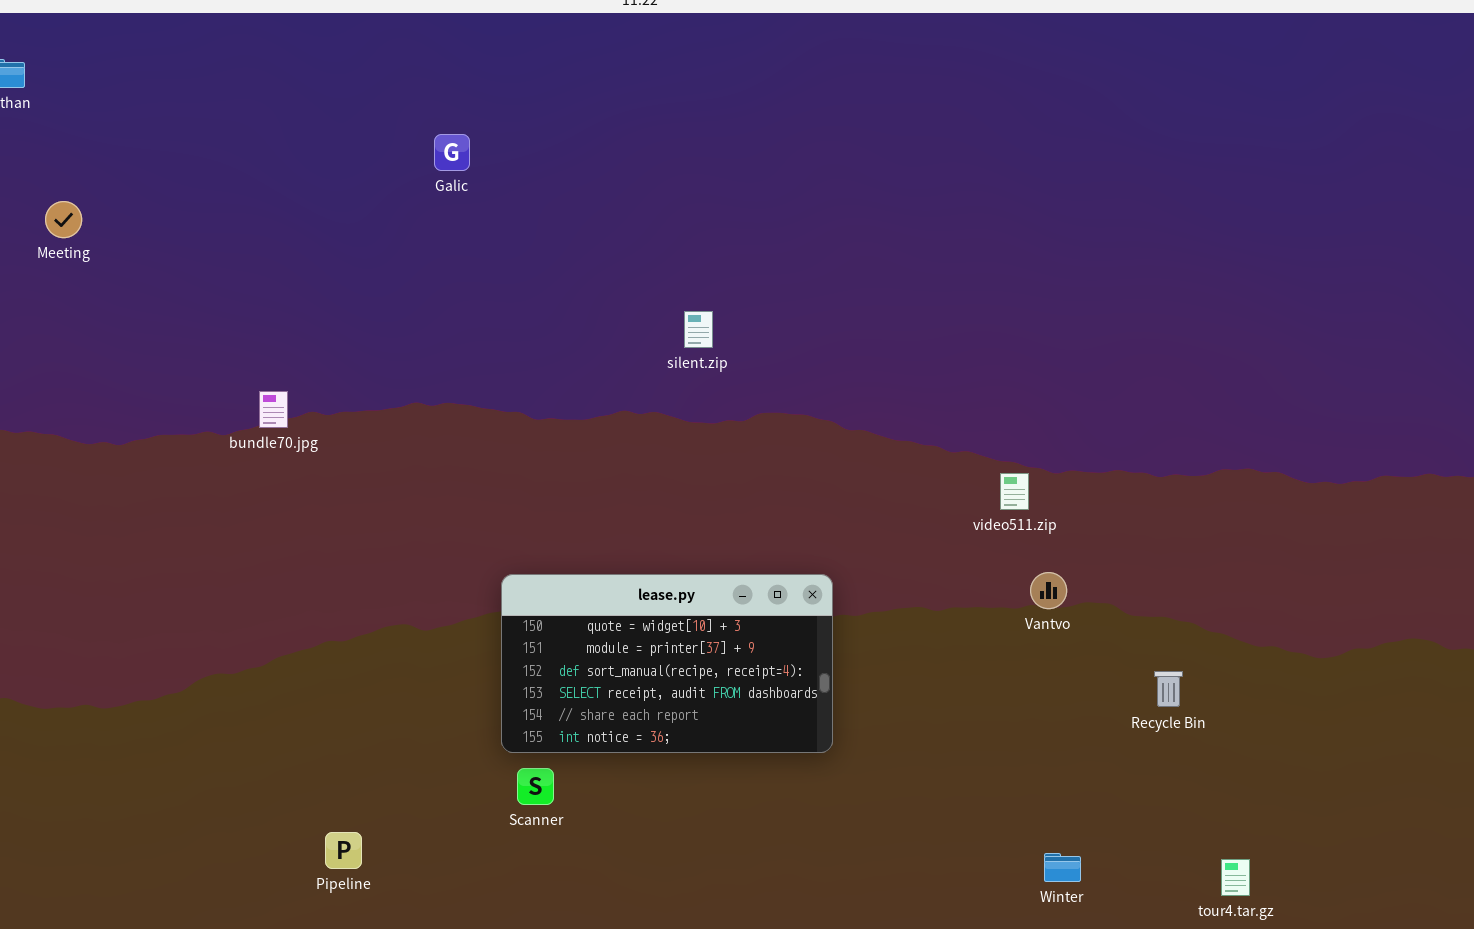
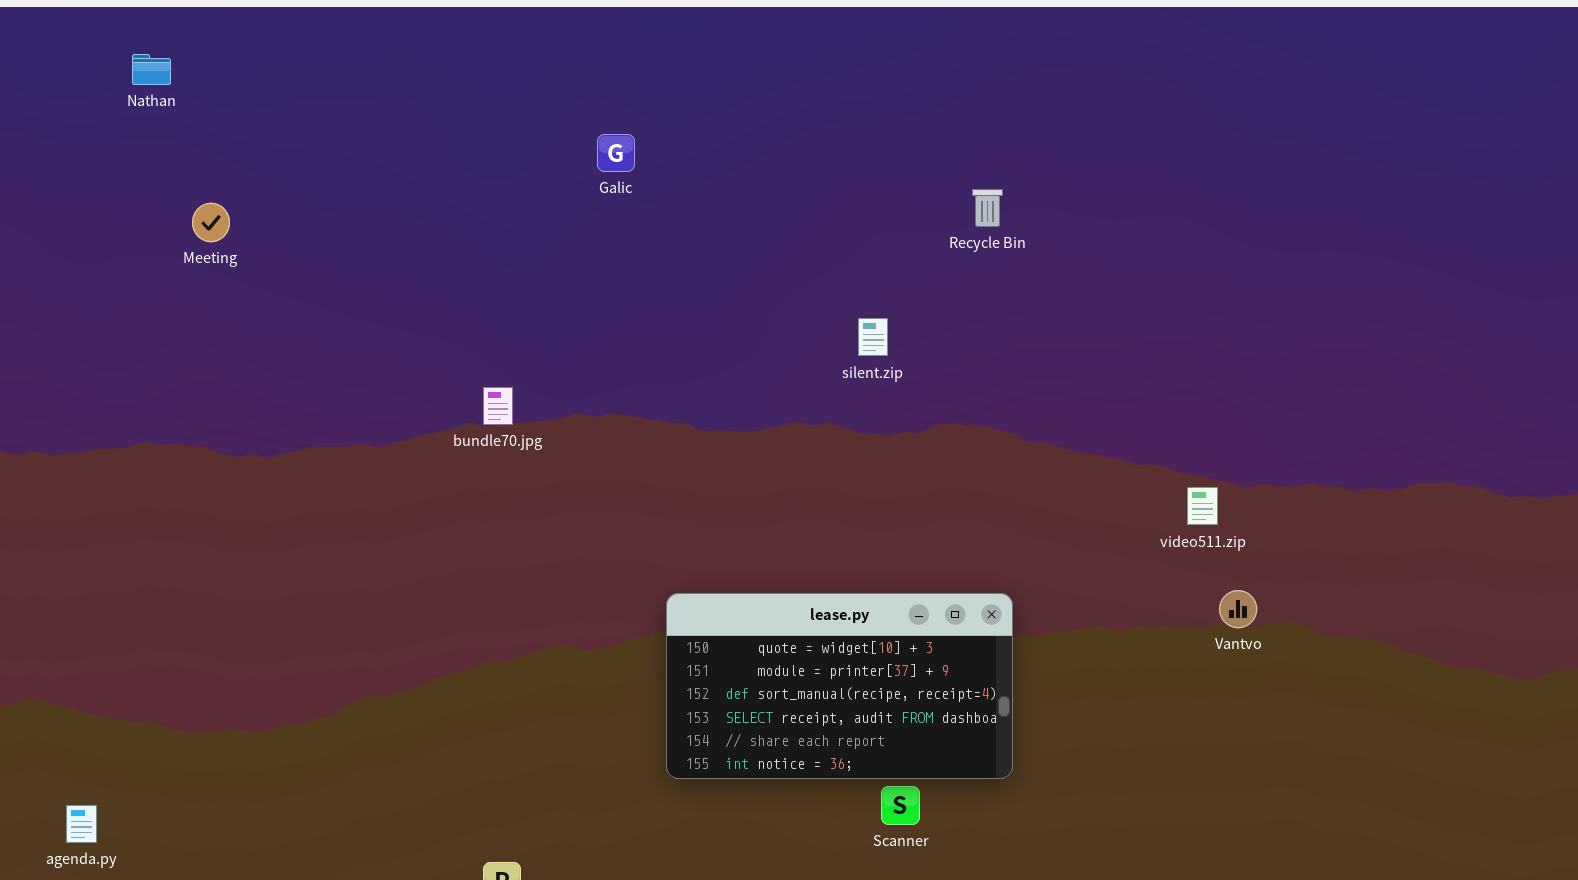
bundle70.jpg: [259,391,288,428] -> [483,387,513,425], moved
Recycle Bin: [1154,671,1183,707] -> [972,189,1003,227], moved
Scanner: [517,768,554,805] -> [881,786,920,825], moved

